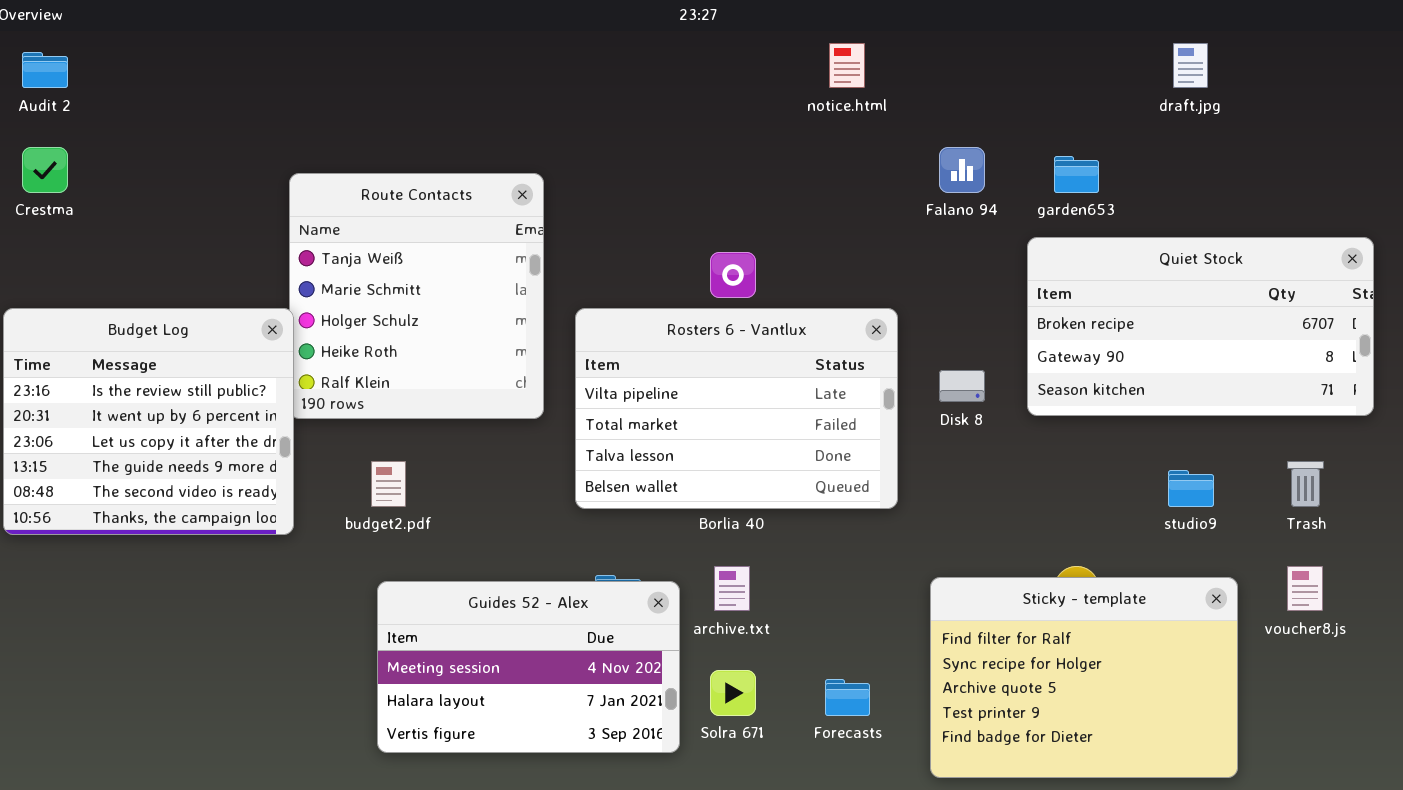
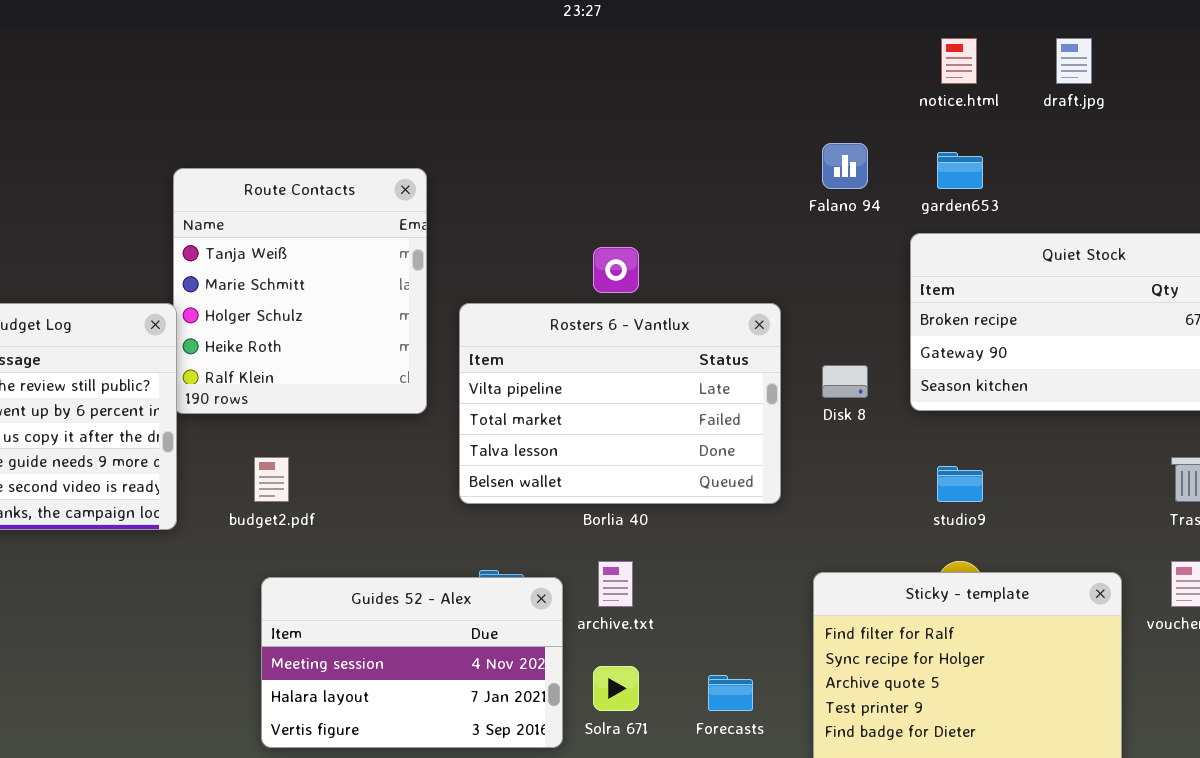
notice.html: [829,43,865,88] -> [941,38,977,84], moved
studio9: [1168,470,1214,507] -> [937,466,983,502], moved

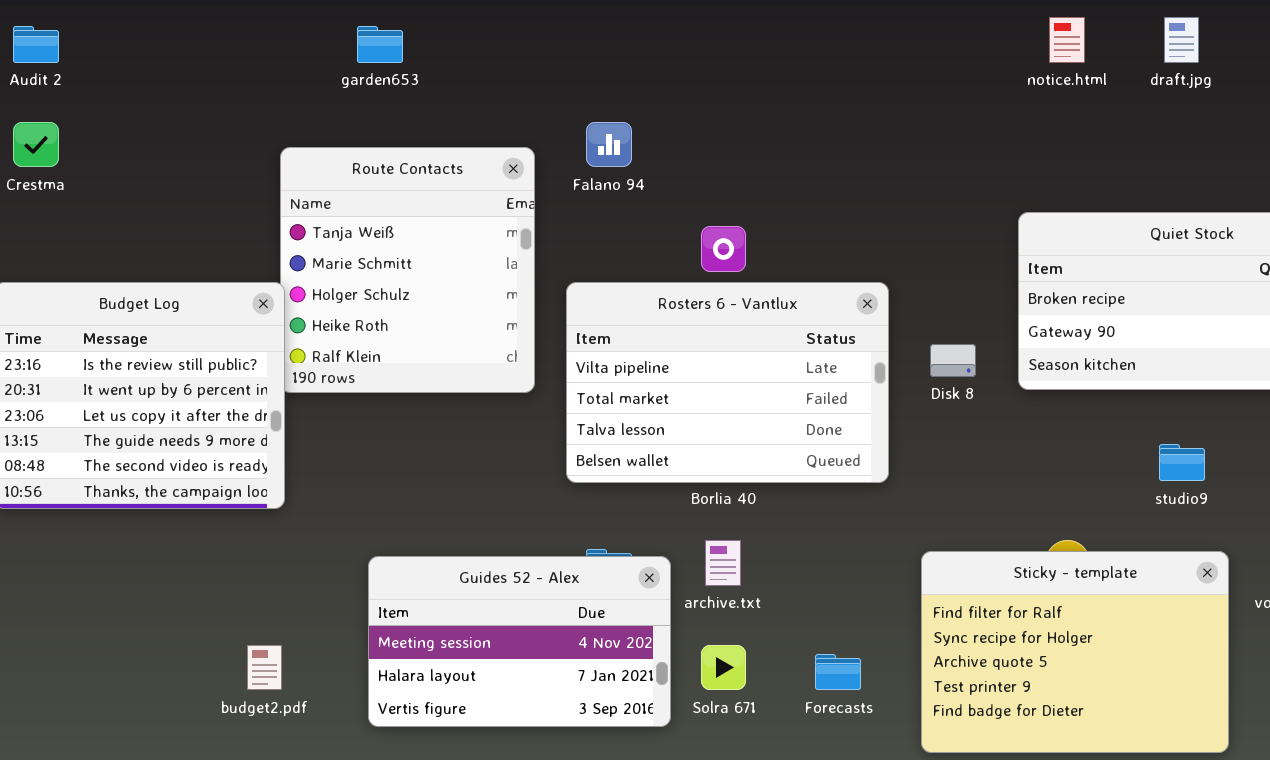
Falano 94: [822,143,868,189] -> [586,122,632,167], moved
garden653: [937,152,983,189] -> [357,26,403,63], moved
budget2.pdf: [254,457,289,502] -> [247,645,282,690], moved
studio9: [937,466,983,502] -> [1159,444,1205,481], moved

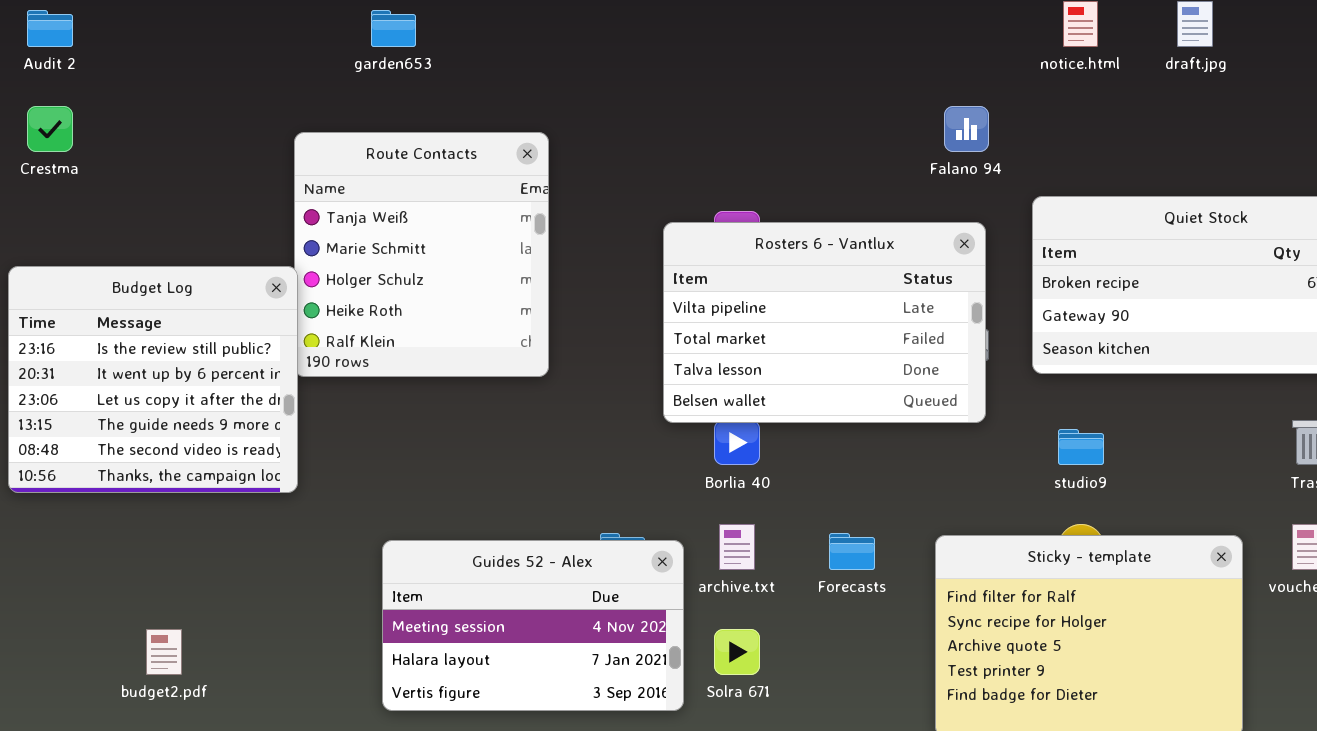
Falano 94: [586,122,632,167] -> [944,106,989,152], moved
Rosters 6 - Vantlux: [566,282,889,483] -> [663,222,986,423], moved
studio9: [1159,444,1205,481] -> [1058,429,1104,465], moved
budget2.pdf: [247,645,282,690] -> [146,629,182,675], moved
Forecasts: [815,654,861,690] -> [829,533,875,570], moved

